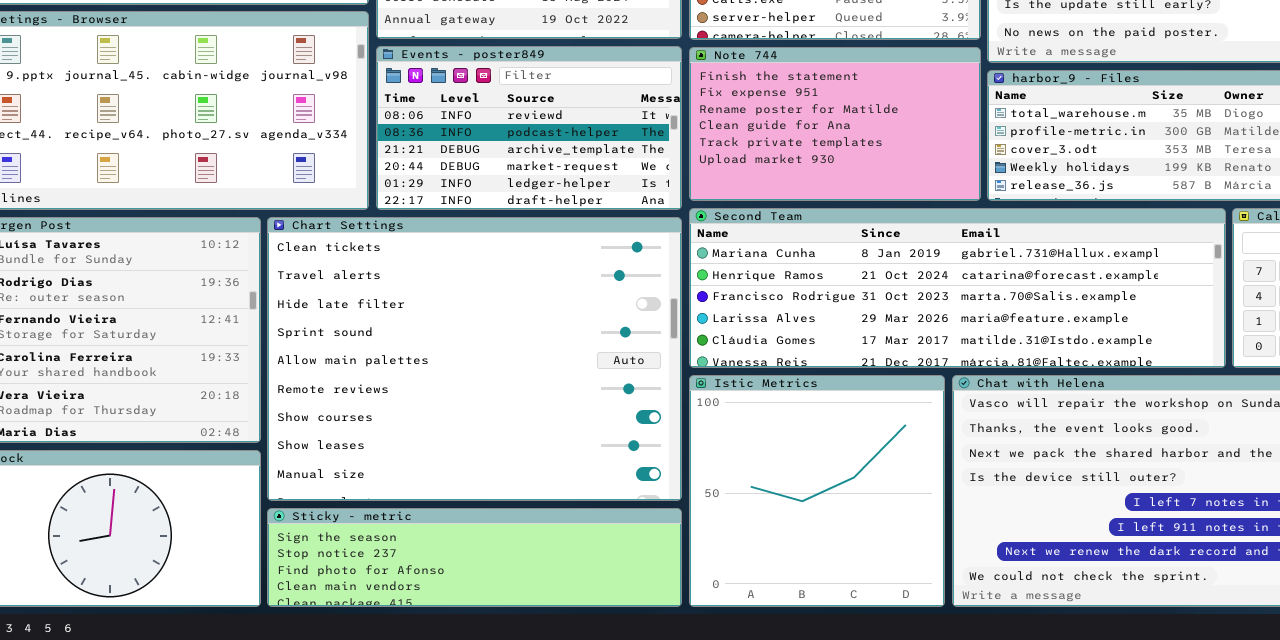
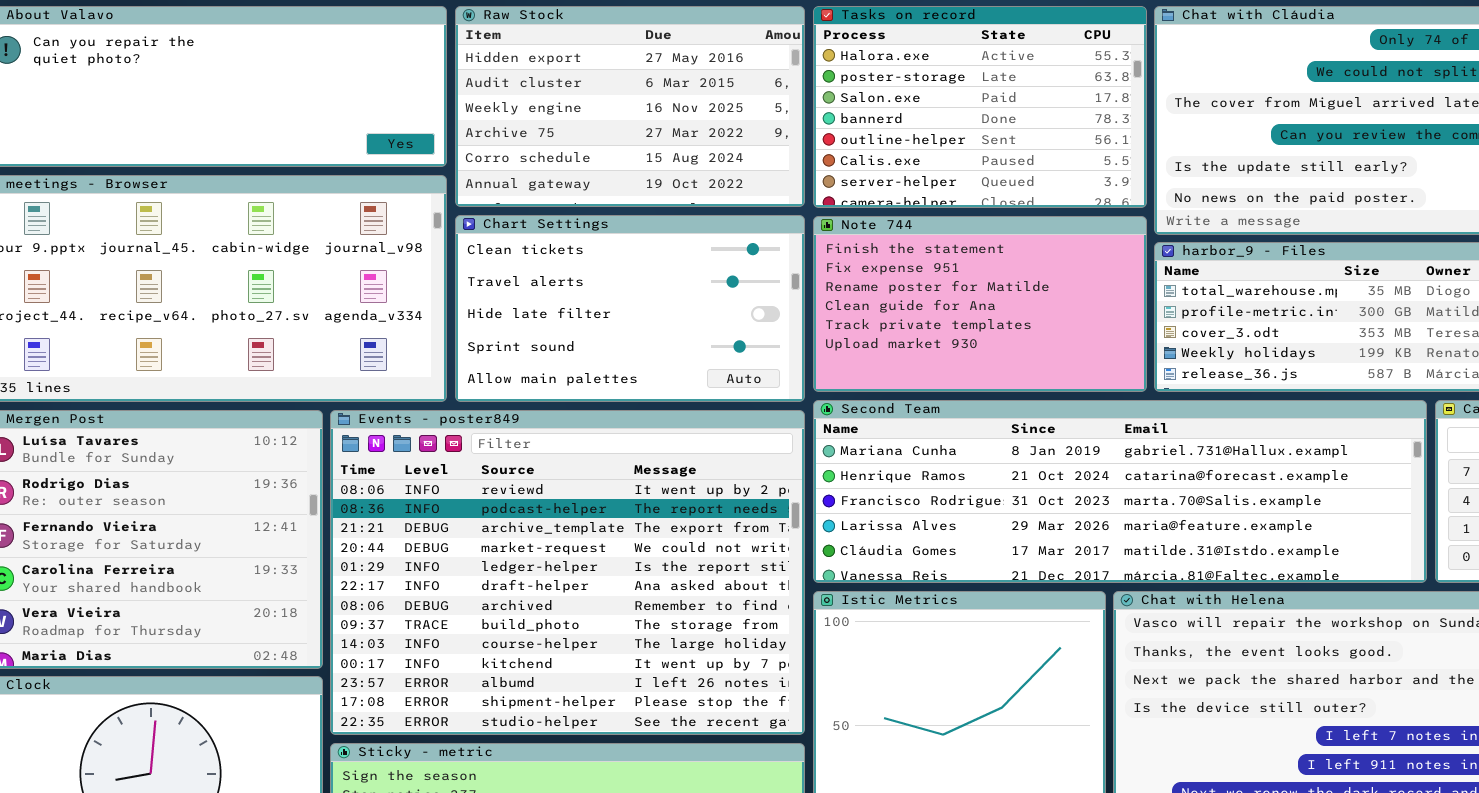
Events - poster849: [376,46,682,210] -> [330,410,805,735], moved, resized
Chart Settings: [267,217,682,501] -> [455,215,805,402], moved, resized

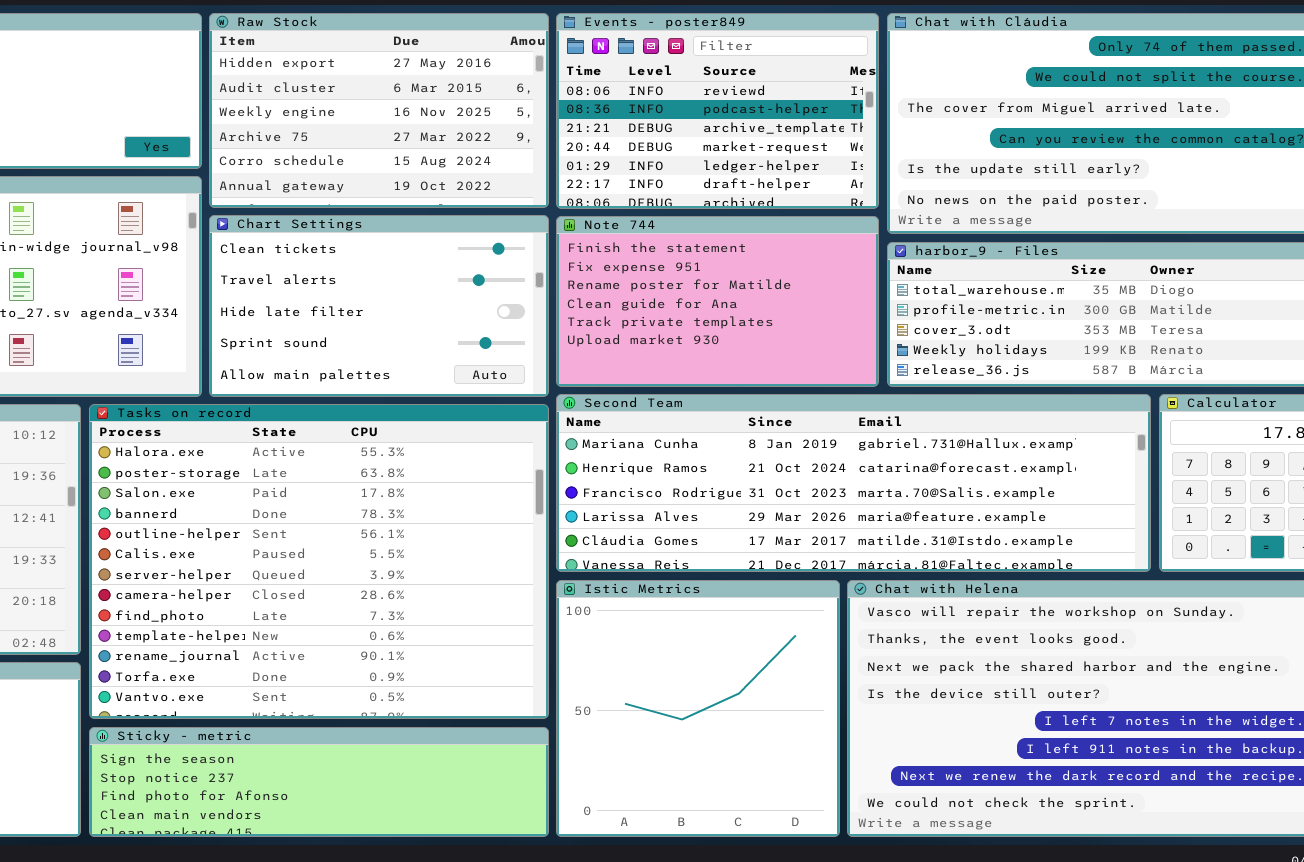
Tasks on record: [813,6,1147,208] -> [89,404,549,719], moved, resized
Events - poster849: [330,410,805,735] -> [556,13,879,209], moved, resized

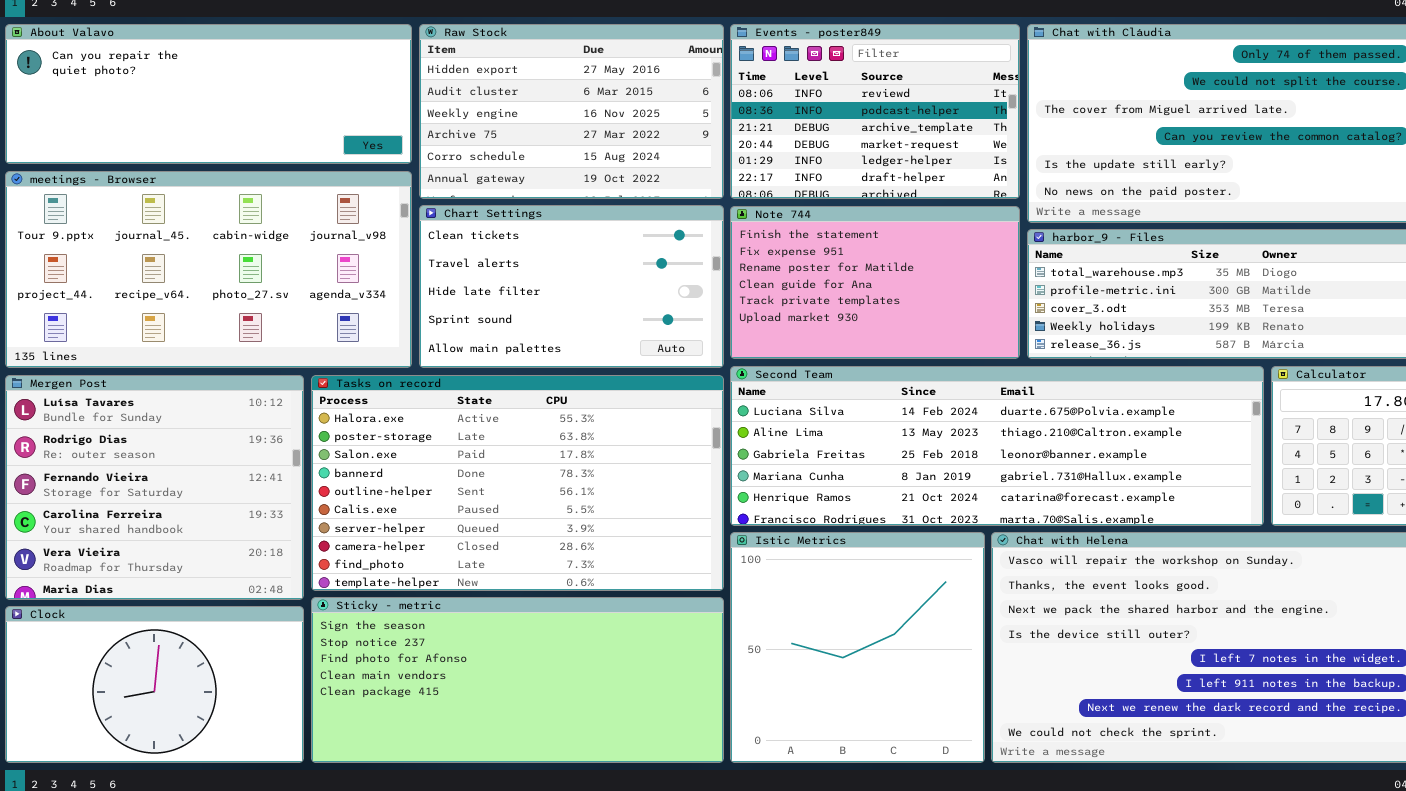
Second Team: [556,394,1151,572] -> [730,366,1264,526], scrolled up 3 rows
Tasks on record: [89,404,549,719] -> [311,375,724,591], resized
Sticky - metric: [89,727,549,837] -> [311,597,724,763], resized

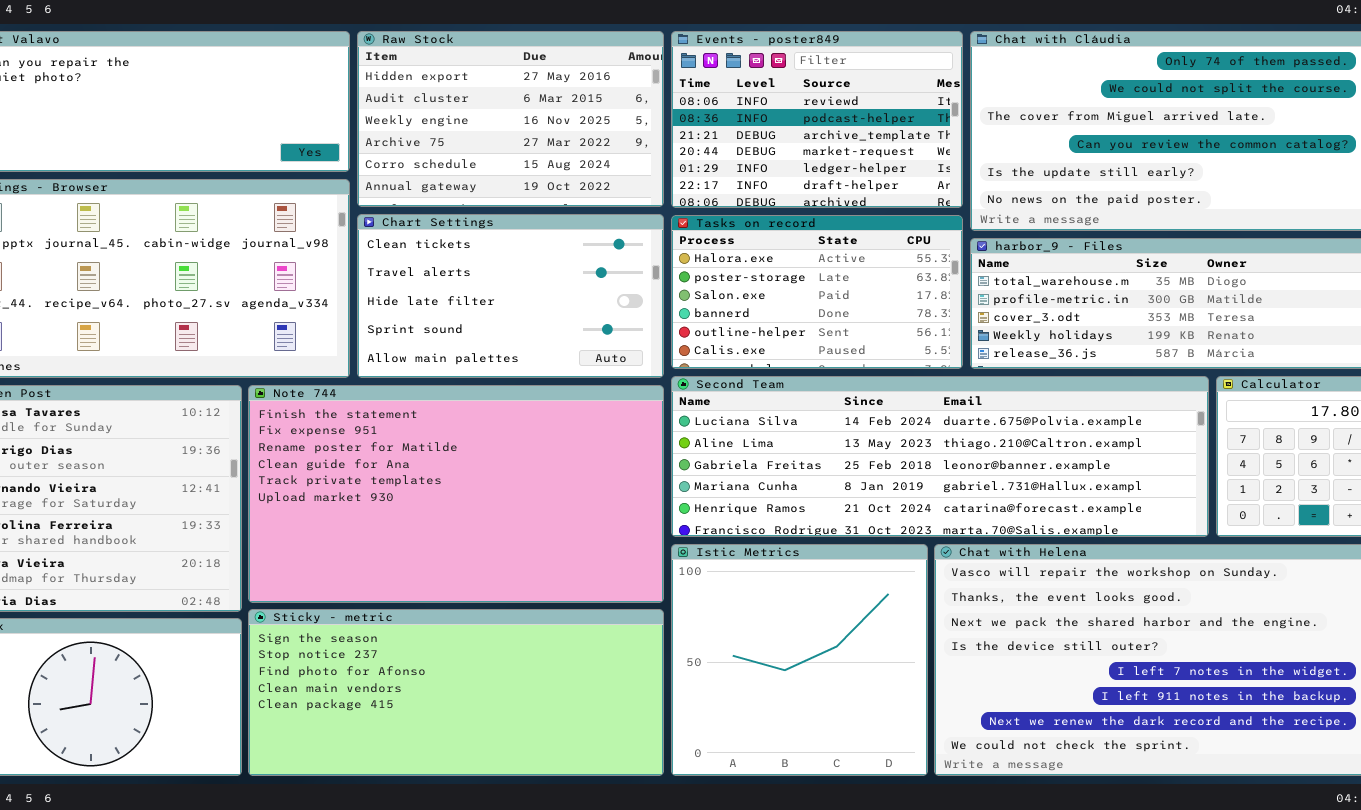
Note 744: [730,206,1020,359] -> [248,385,664,603], moved, resized
Tasks on record: [311,375,724,591] -> [671,215,963,369], moved, resized

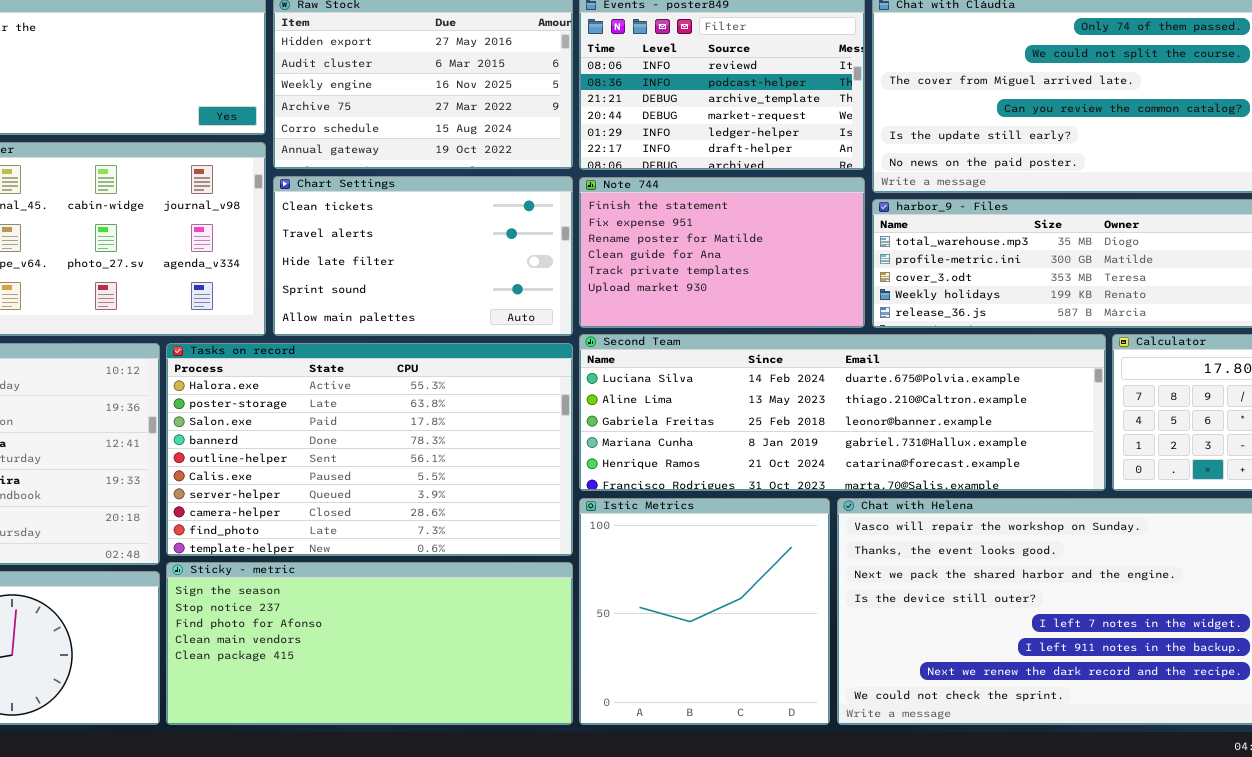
Tasks on record: [671,215,963,369] -> [166,343,573,556], moved, resized
Note 744: [248,385,664,603] -> [579,177,865,328], moved, resized

